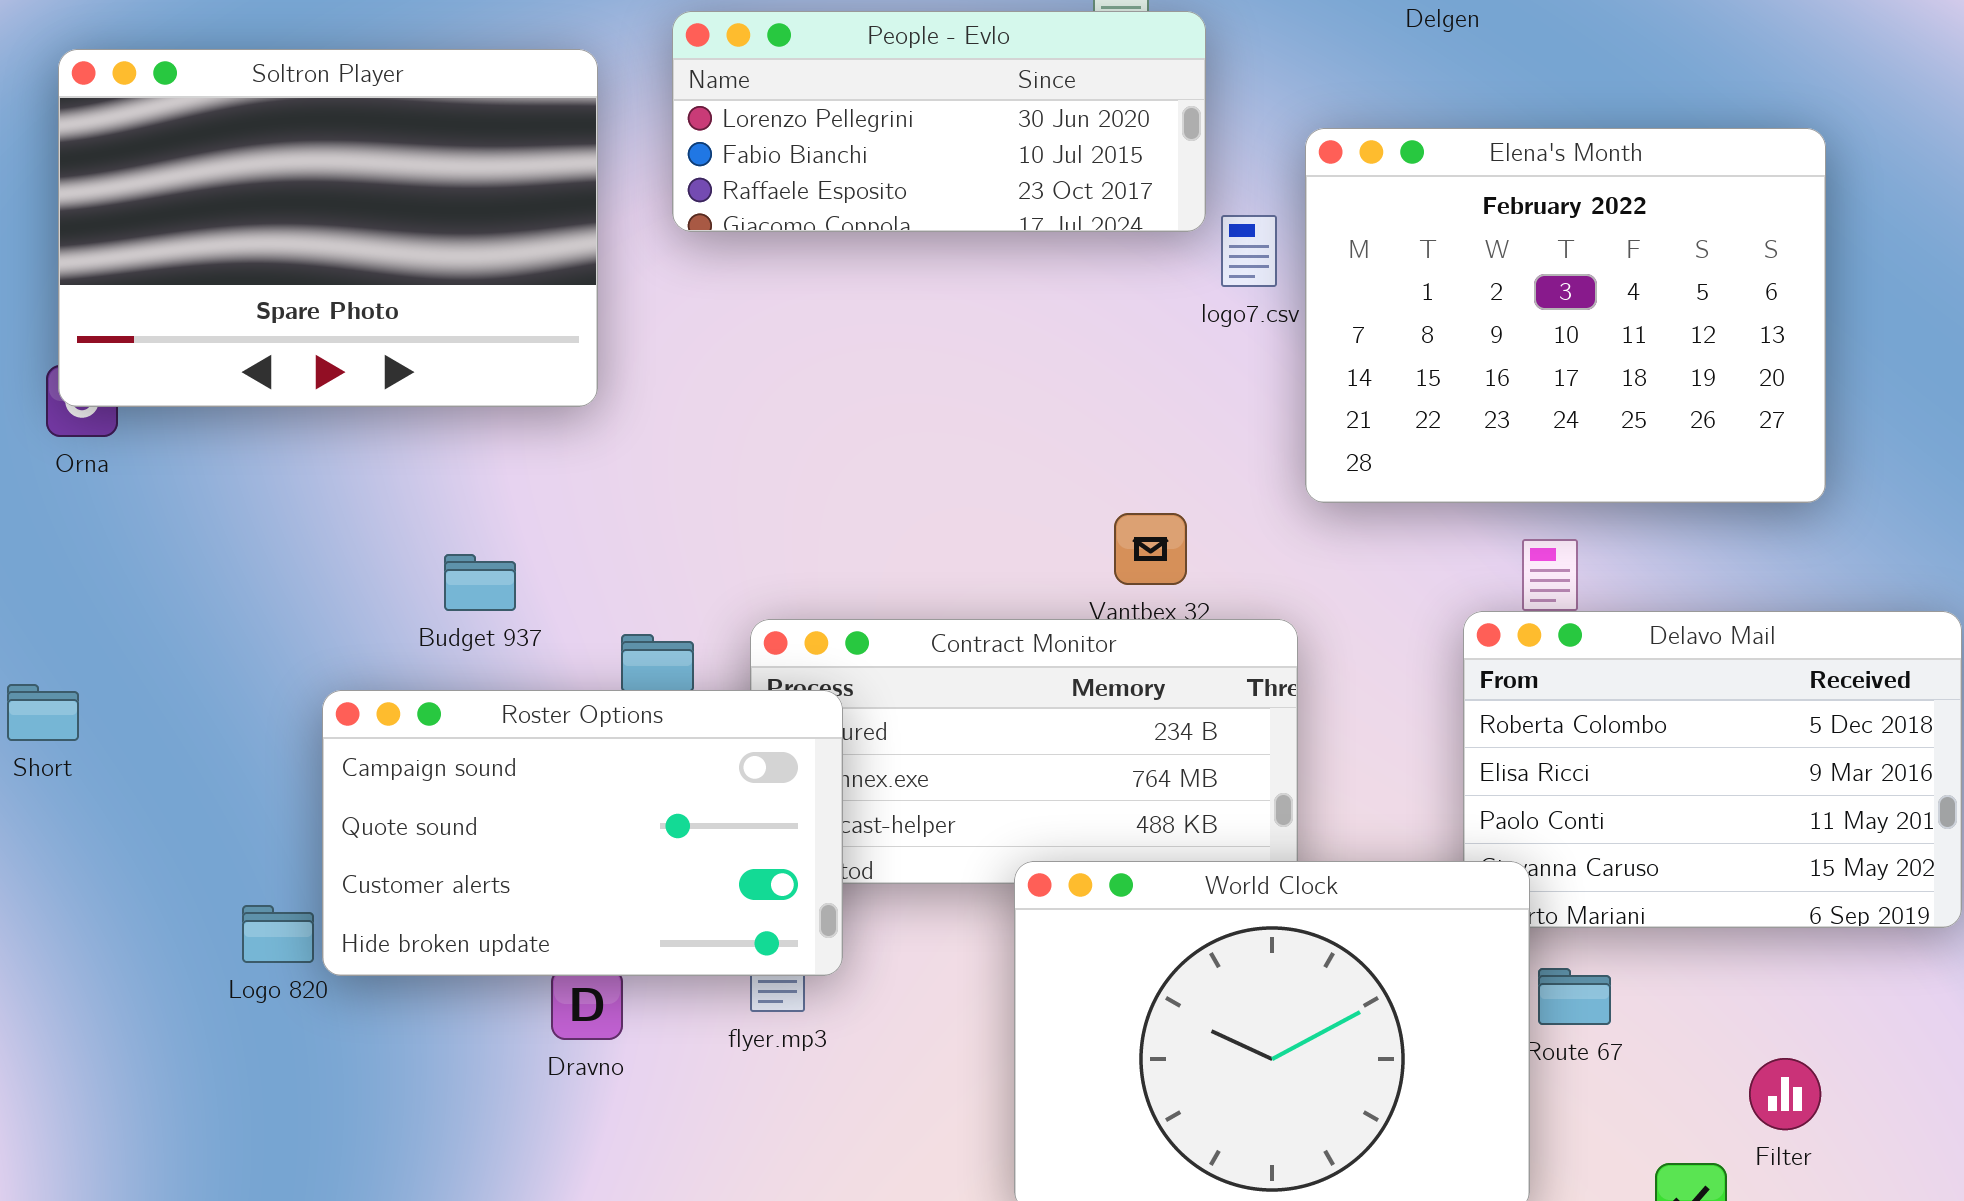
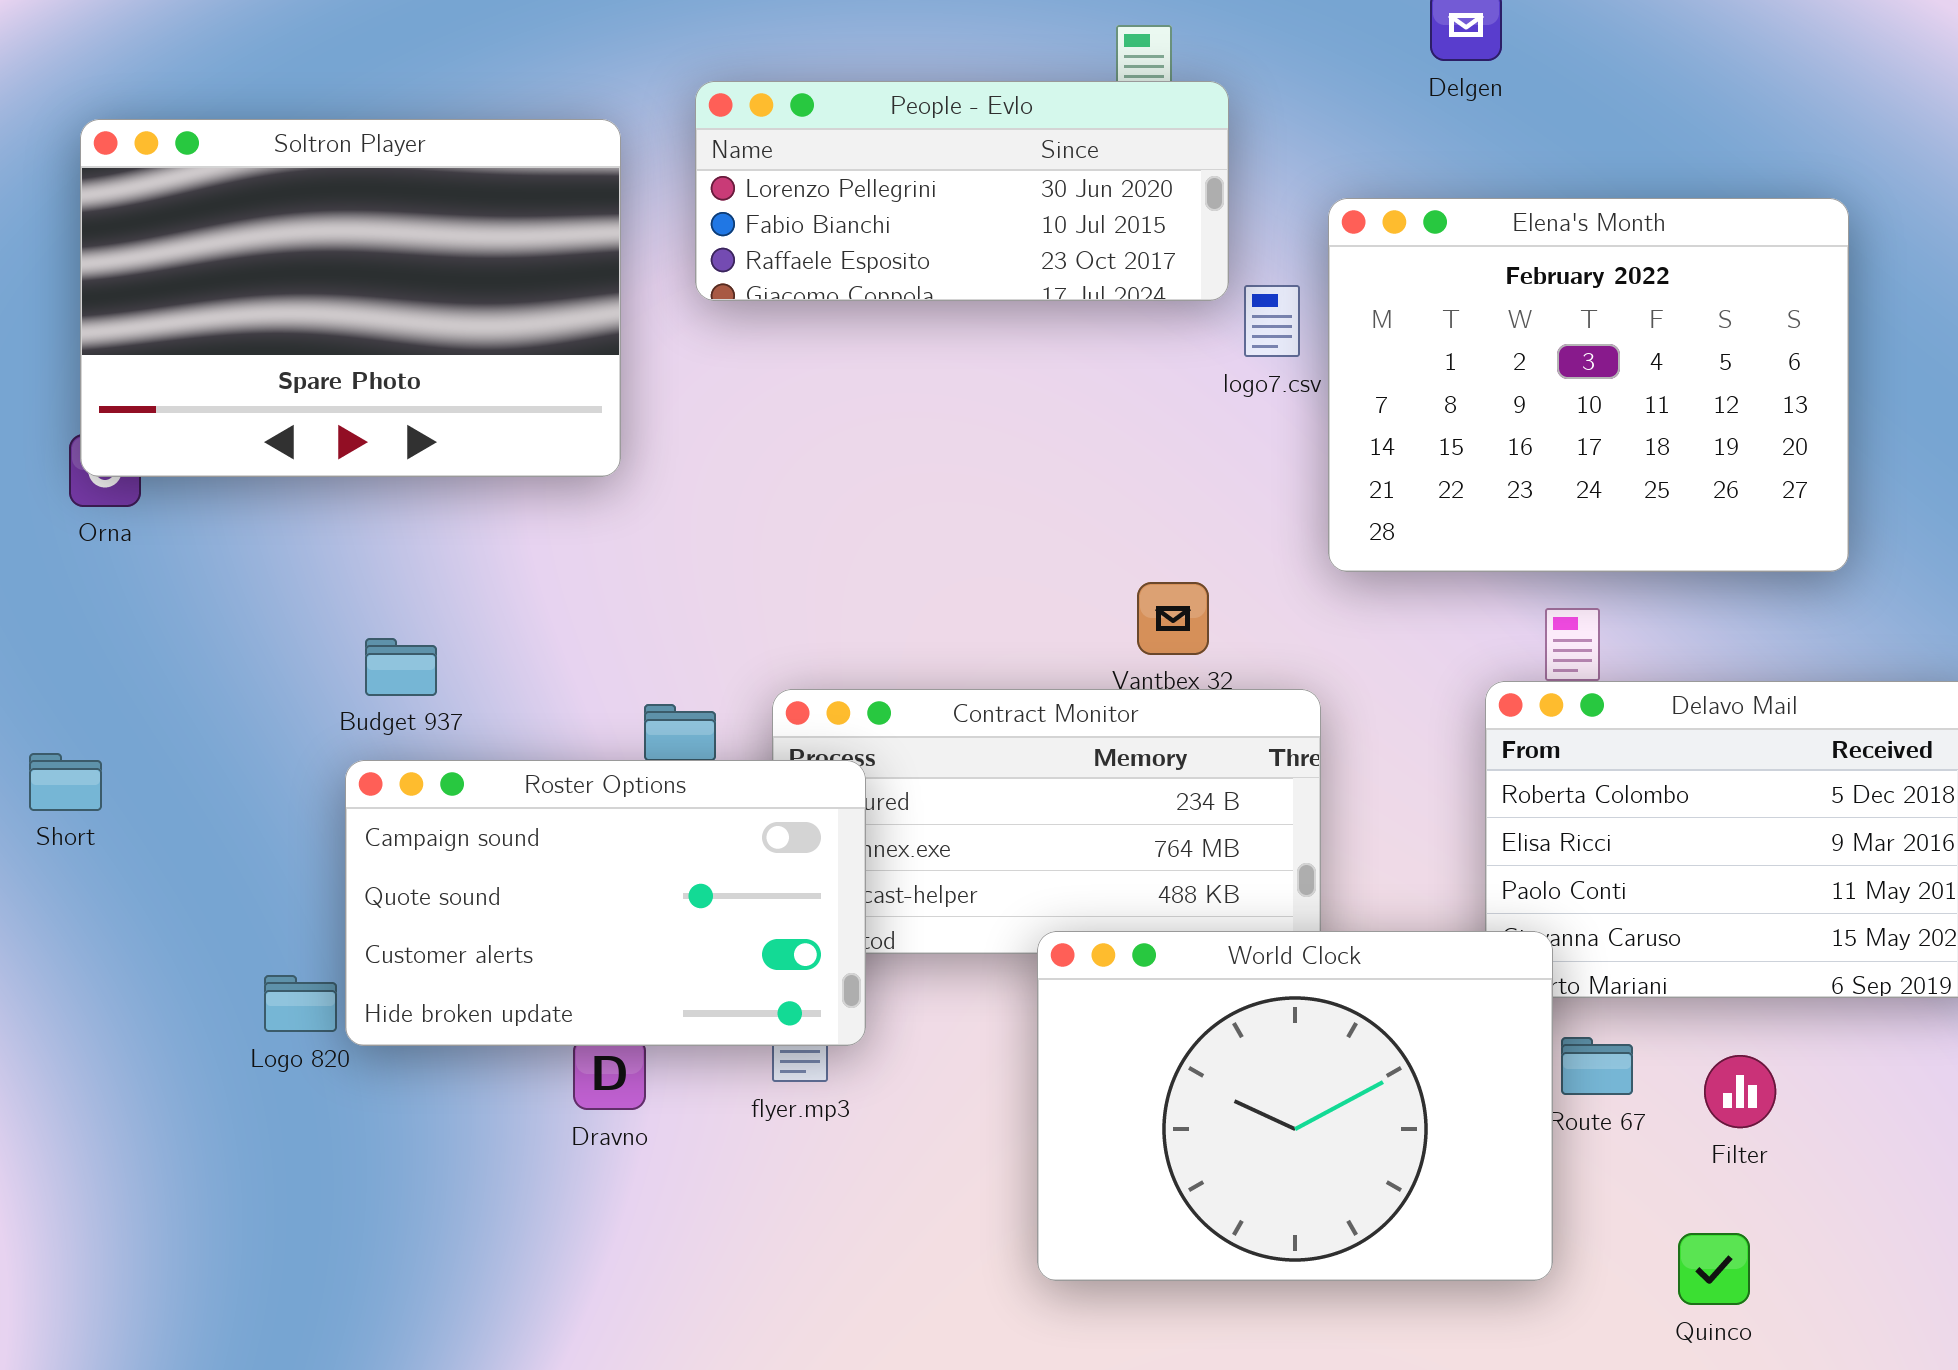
Budget 937: [444,554,516,611] -> [365,638,437,696], moved
Filter: [1749,1058,1821,1130] -> [1704,1055,1776,1128], moved

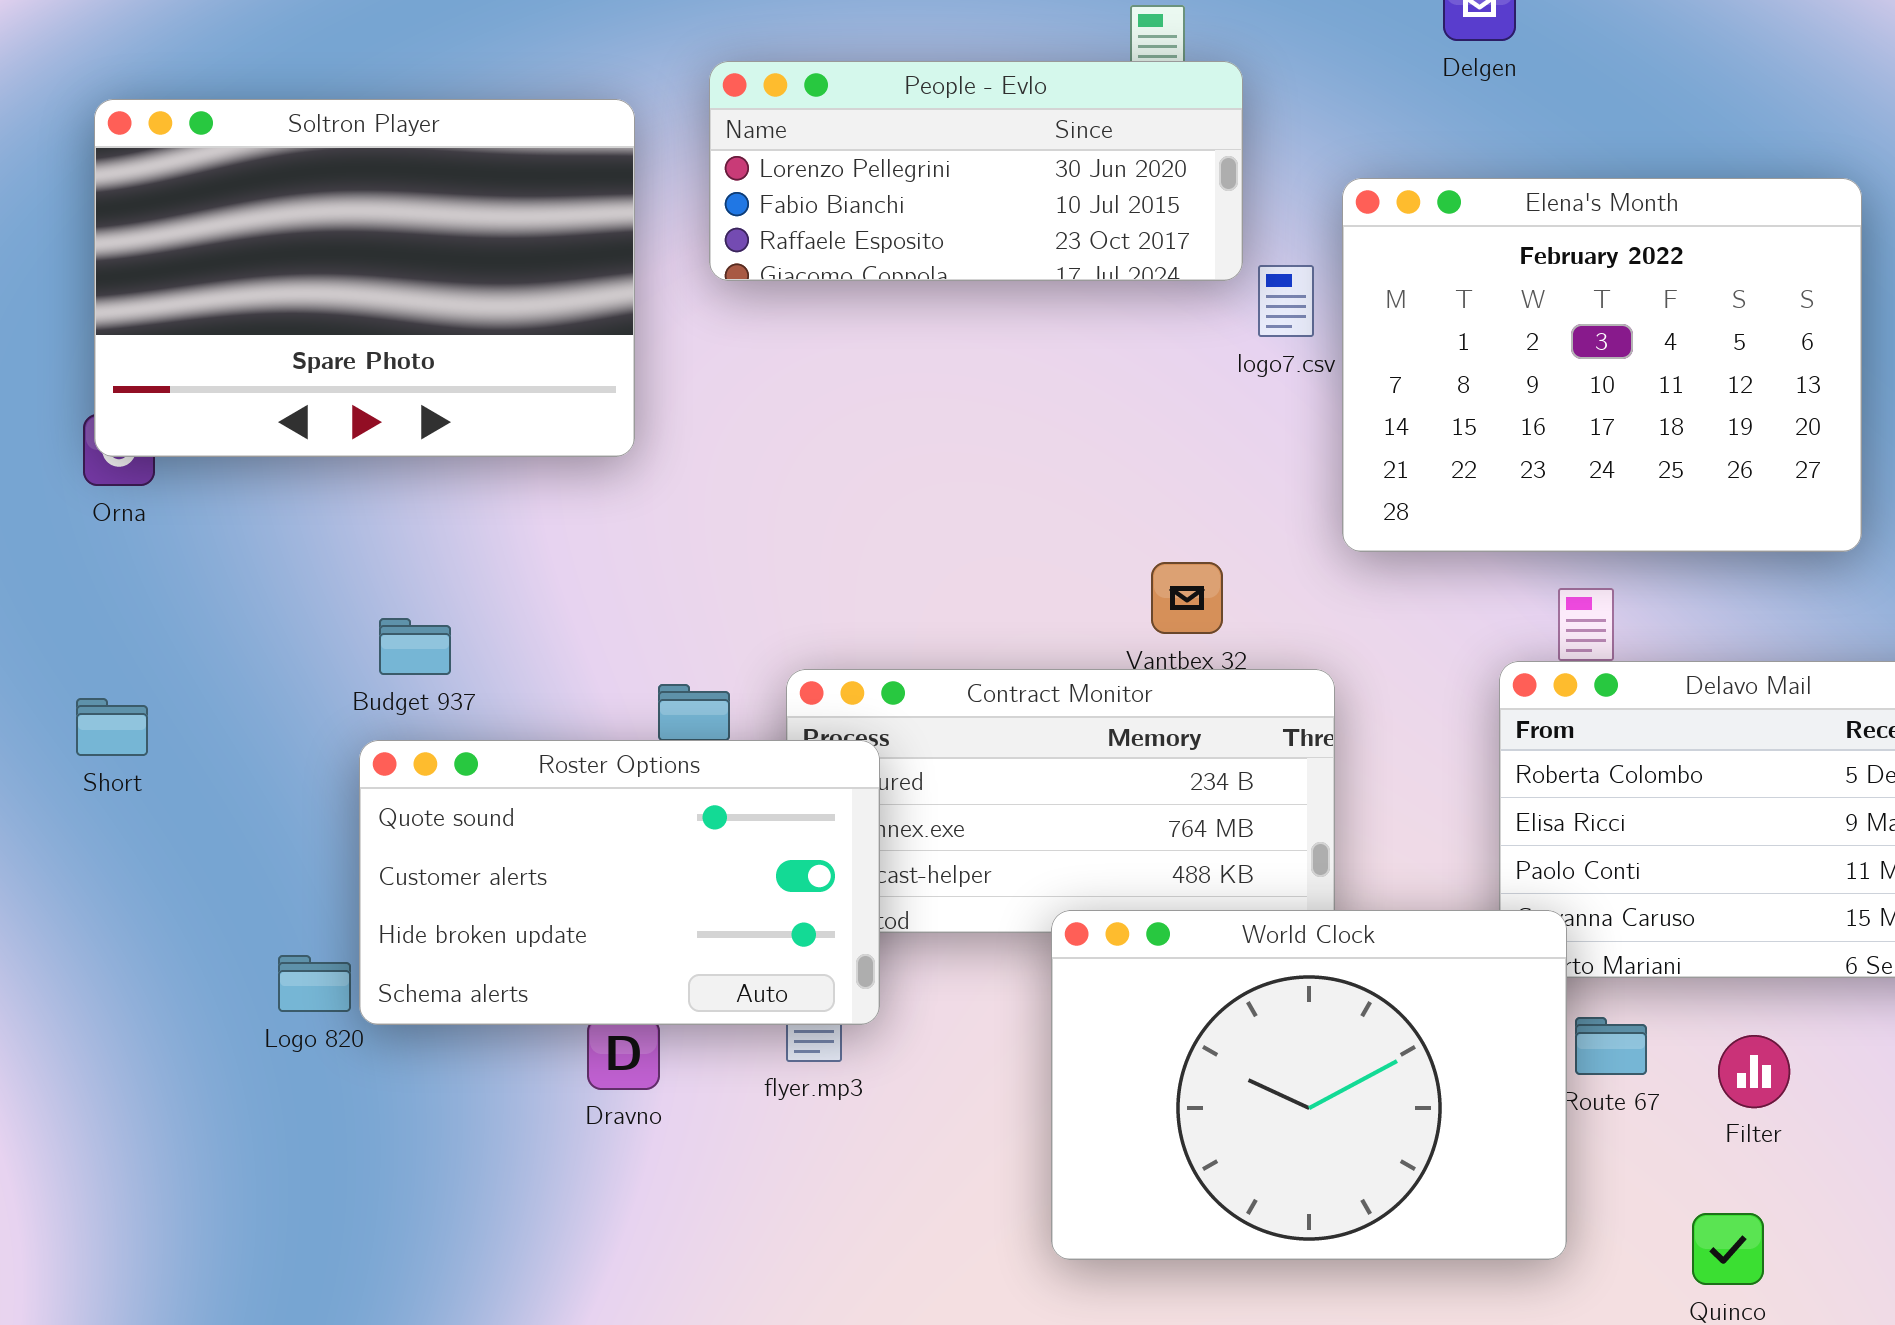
Short: [29,753,102,811] -> [76,698,148,756], moved
Roster Options: [345,760,866,1046] -> [359,740,880,1025], scrolled down 1 row

